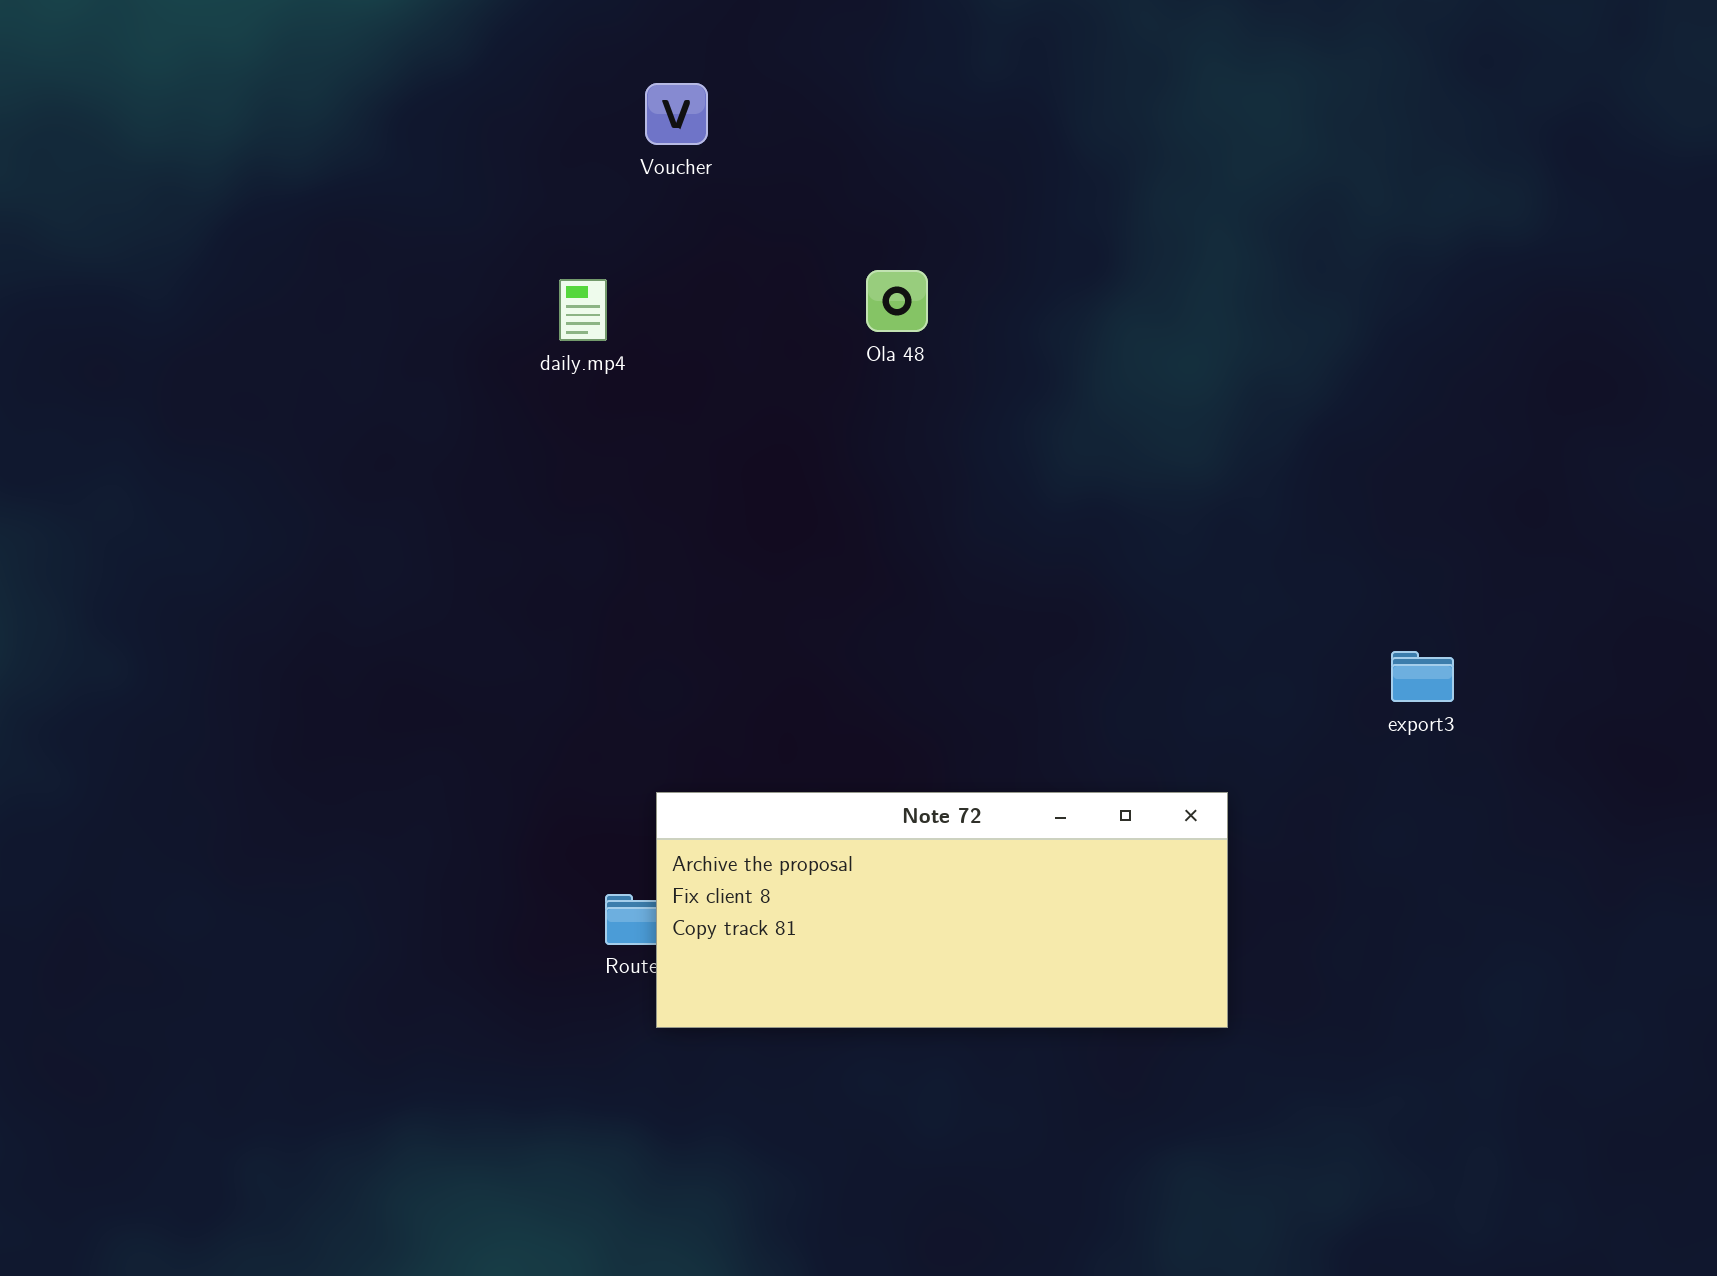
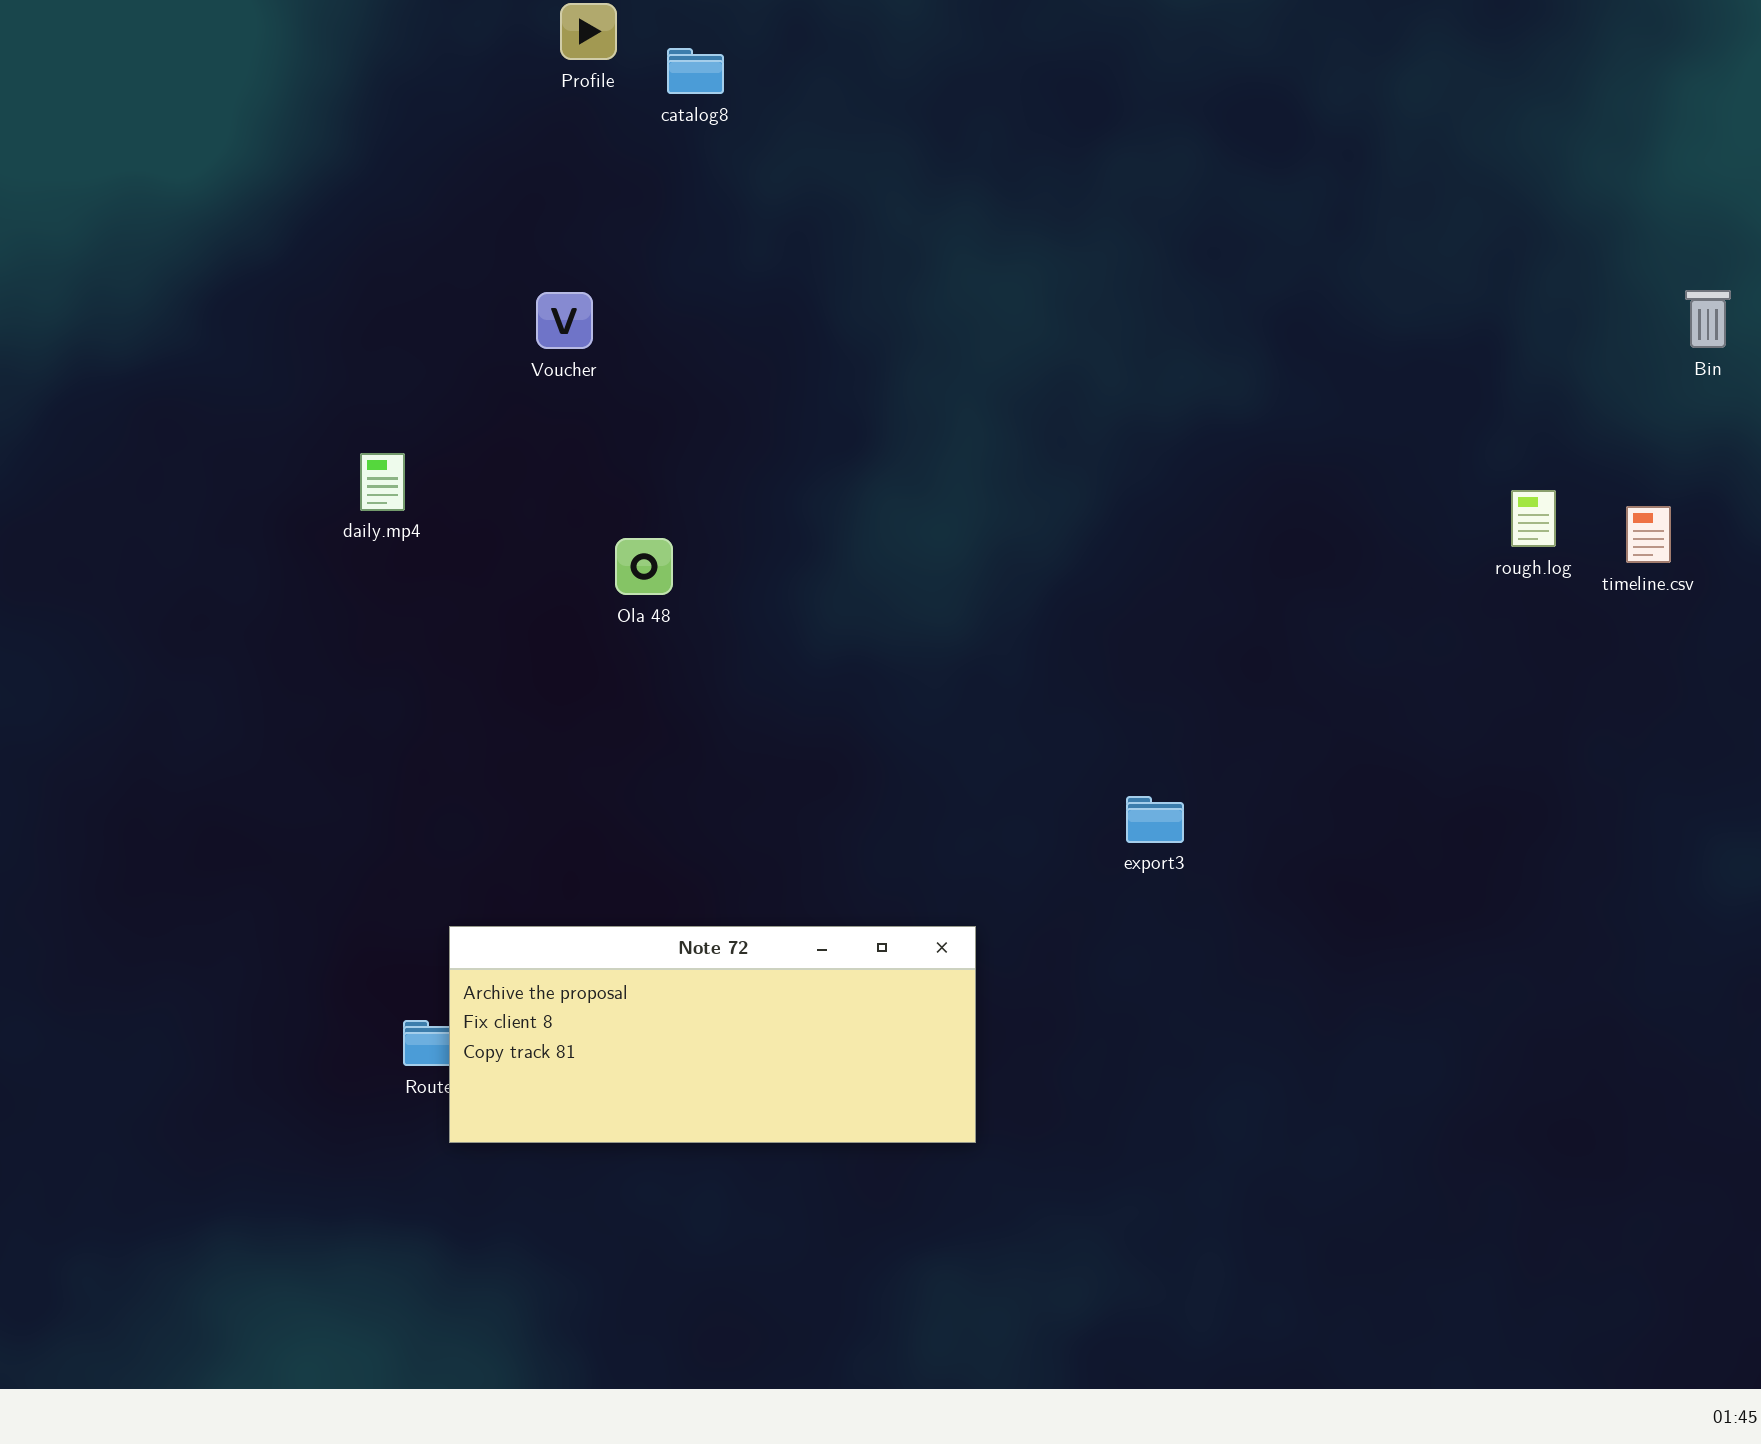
Voucher: [645,83,708,145] -> [536,292,593,349], moved
Ola 48: [866,270,928,332] -> [615,538,673,595], moved

